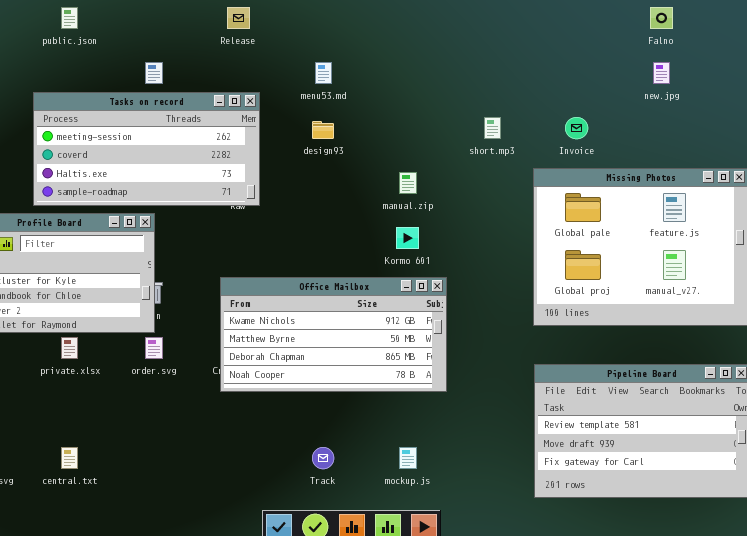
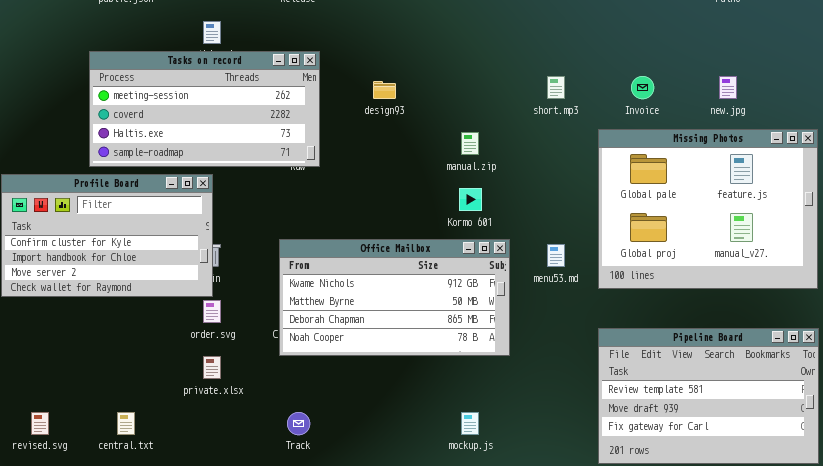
menu53.md: [315,62,332,84] -> [547,244,565,267], moved
new.jpg: [653,62,670,84] -> [719,76,737,99], moved
private.xlsx: [61,337,78,359] -> [203,356,221,379], moved
Track: [312,447,334,469] -> [287,412,310,435], moved

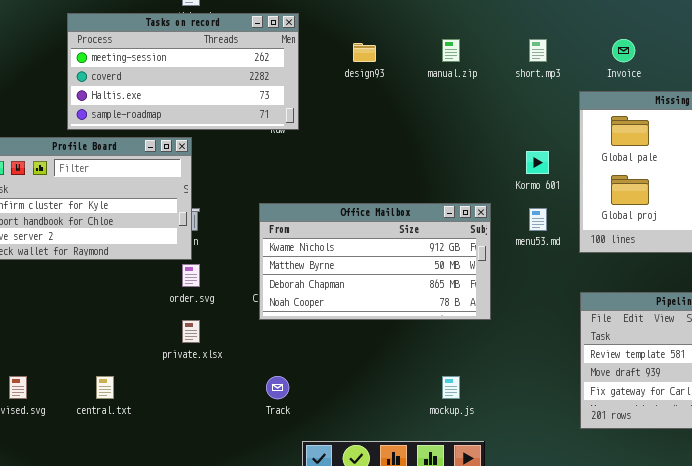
manual.zip: [461,132,479,155] -> [442,39,460,62], moved
Kormo 601: [459,188,482,211] -> [526,151,549,174], moved

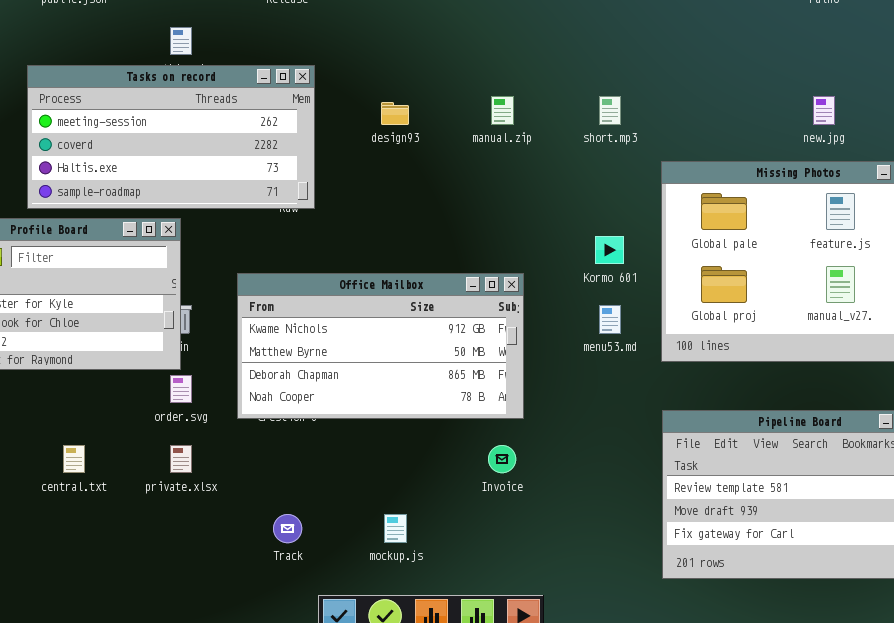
Invoice: [612,39,635,62] -> [488,445,516,473], moved
Office Mailbox: [259,203,491,320] -> [237,273,524,419], moved
central.txt: [96,376,114,399] -> [63,445,85,473], moved
mockup.js: [442,376,460,399] -> [384,514,407,543], moved

